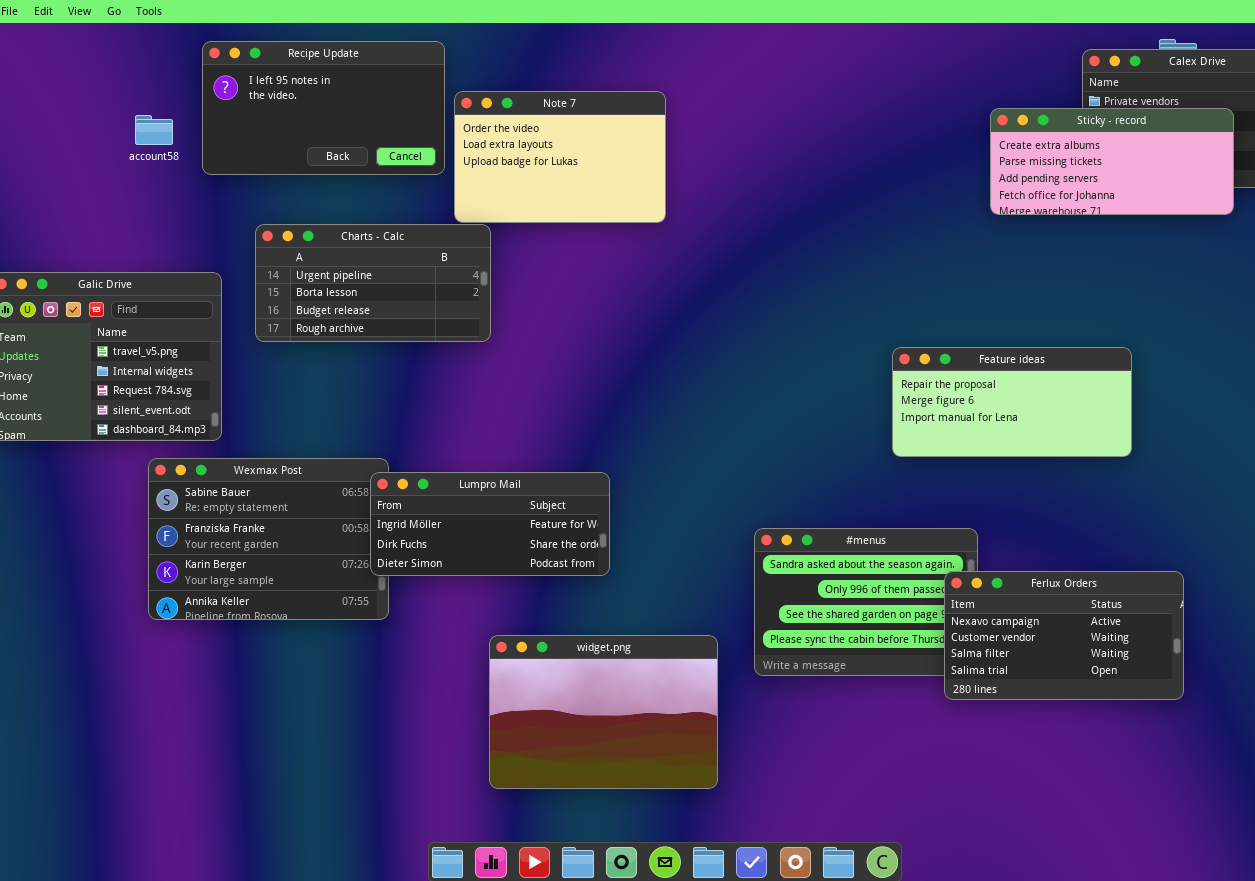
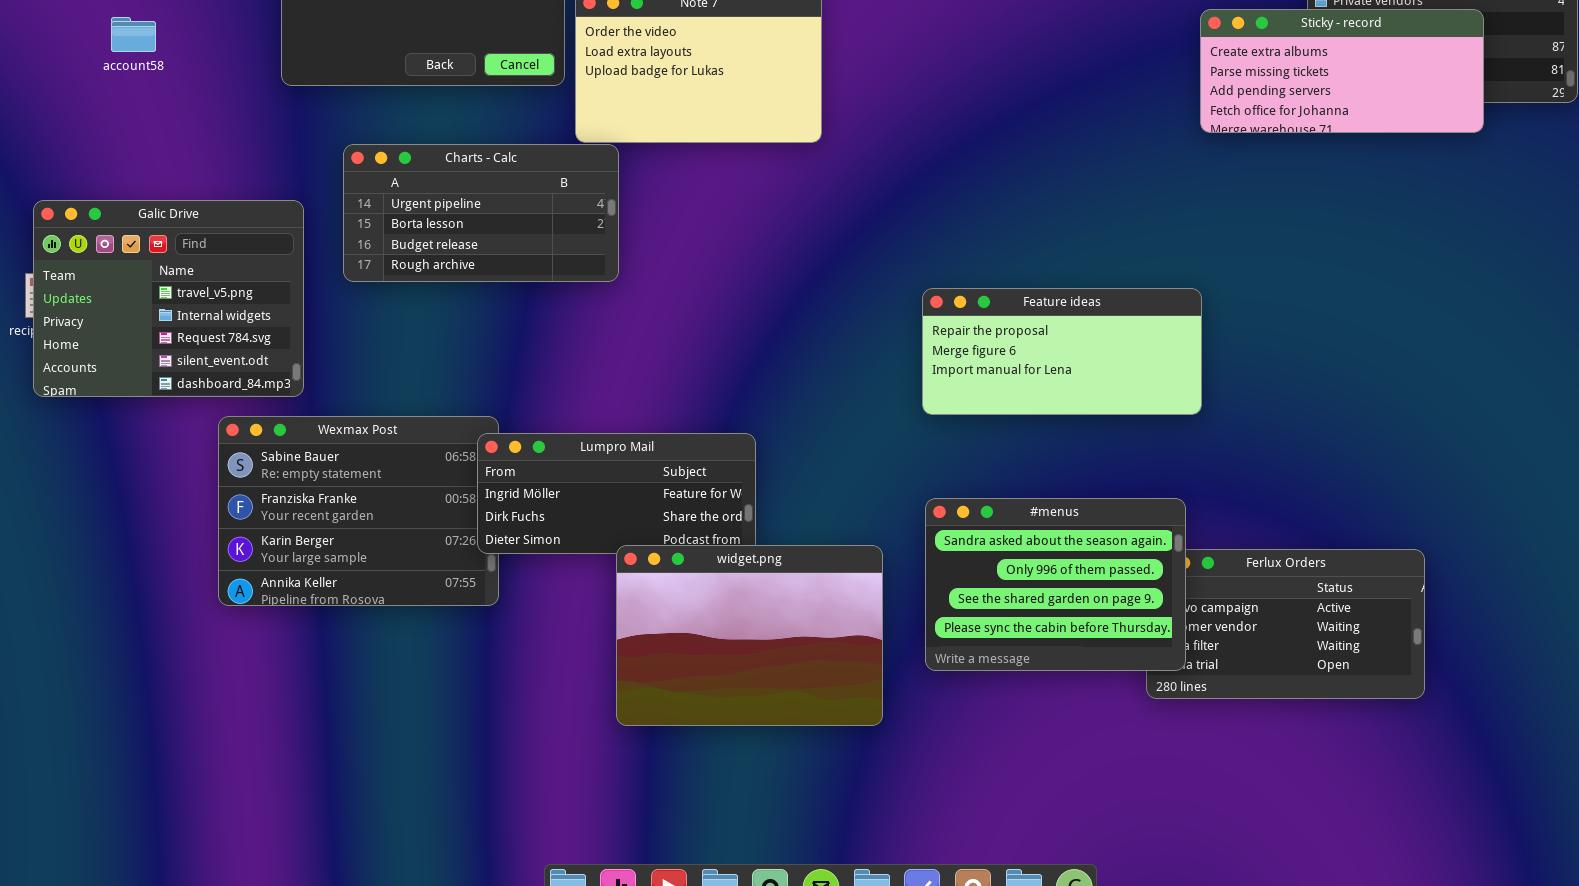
account58: [135,115,173,145] -> [111,17,156,52], moved
Feature ideas: [892,347,1132,457] -> [922,288,1202,415], moved
#menus: [754,528,978,676] -> [925,498,1186,671], raised
widget.png: [489,635,718,789] -> [616,545,883,726], moved

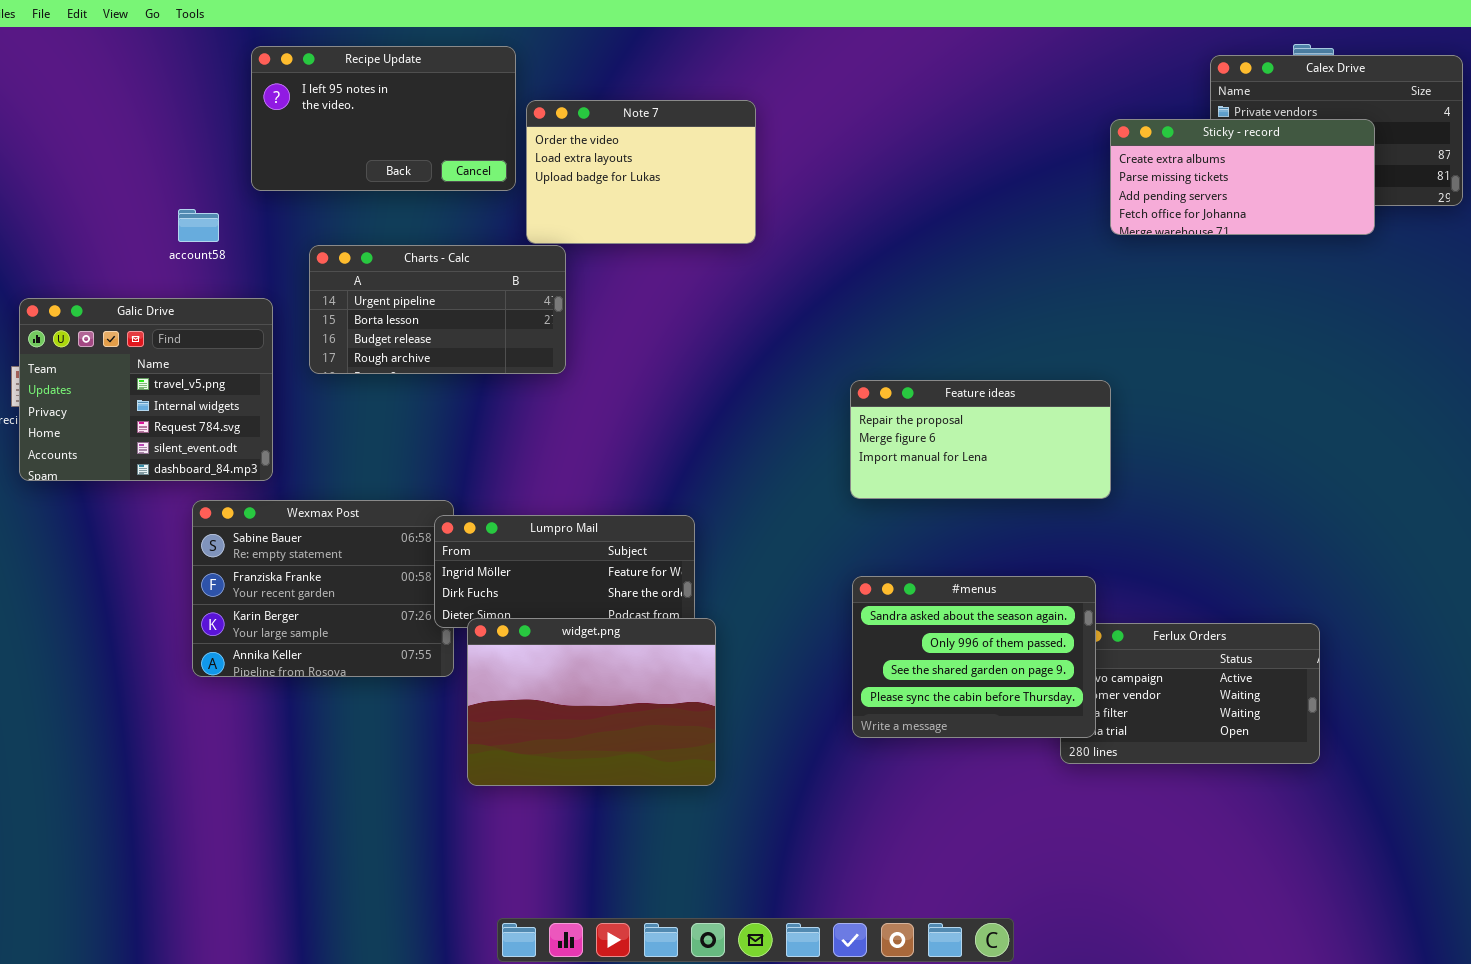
account58: [111,17,156,52] -> [178,209,219,242], moved
widget.png: [616,545,883,726] -> [467,618,716,786], moved

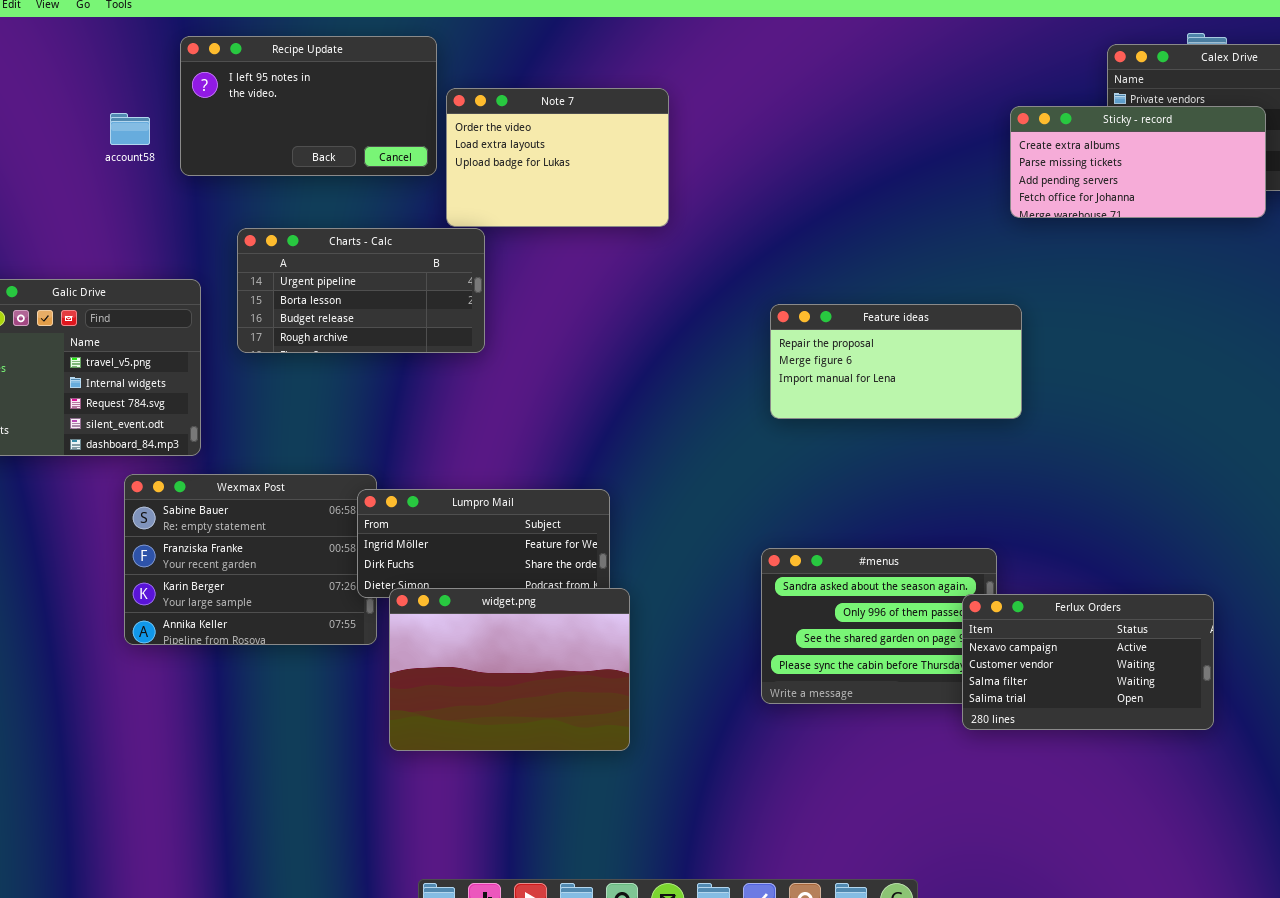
account58: [178,209,219,242] -> [110,113,150,145], moved
Feature ideas: [850,380,1111,499] -> [770,304,1022,419], moved
Ferlux Orders: [1060,623,1320,764] -> [962,594,1214,730], raised

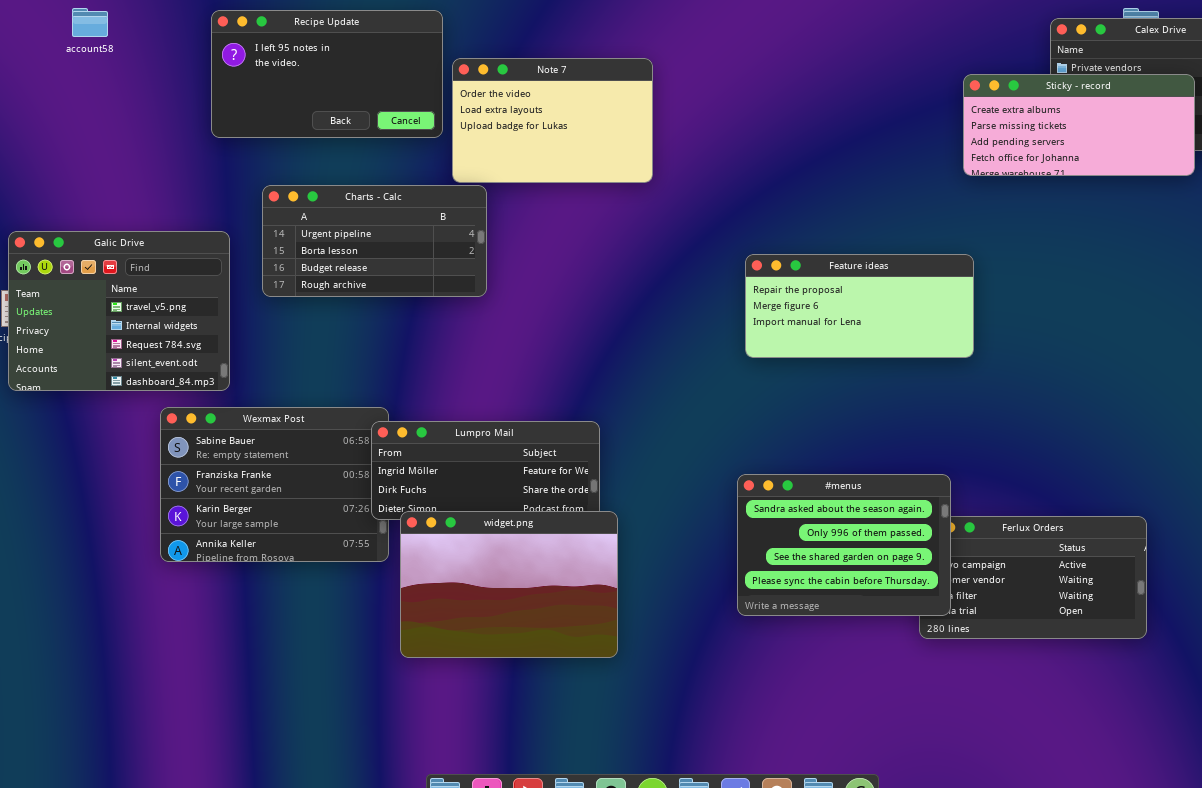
account58: [110,113,150,145] -> [72,8,108,37], moved
#menus: [761,548,997,704] -> [737,474,951,616], raised

